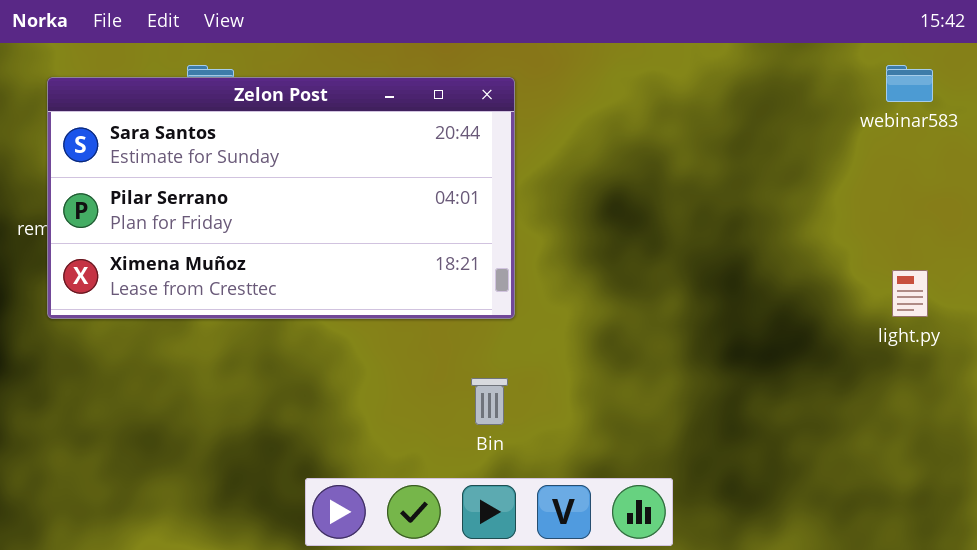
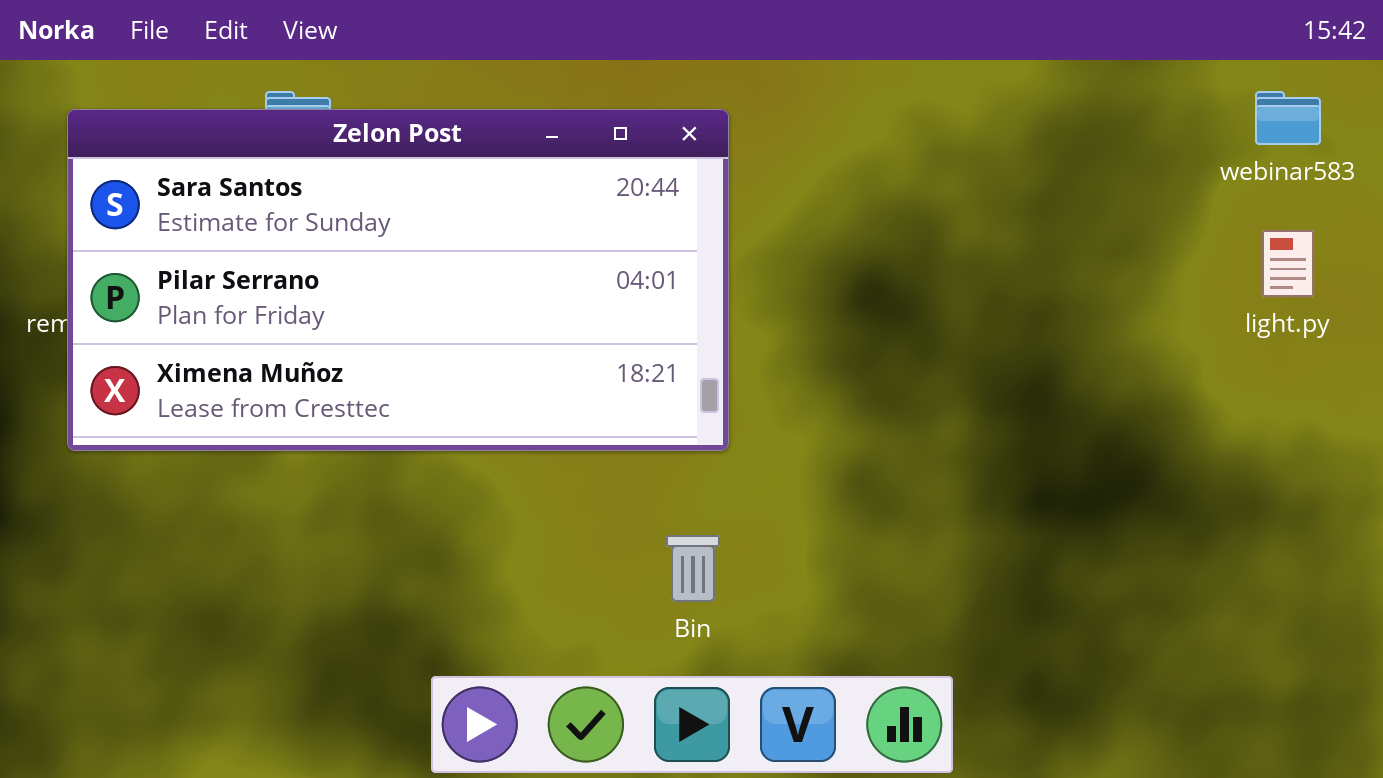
light.py: [892,270,928,317] -> [1262,230,1314,297], moved

